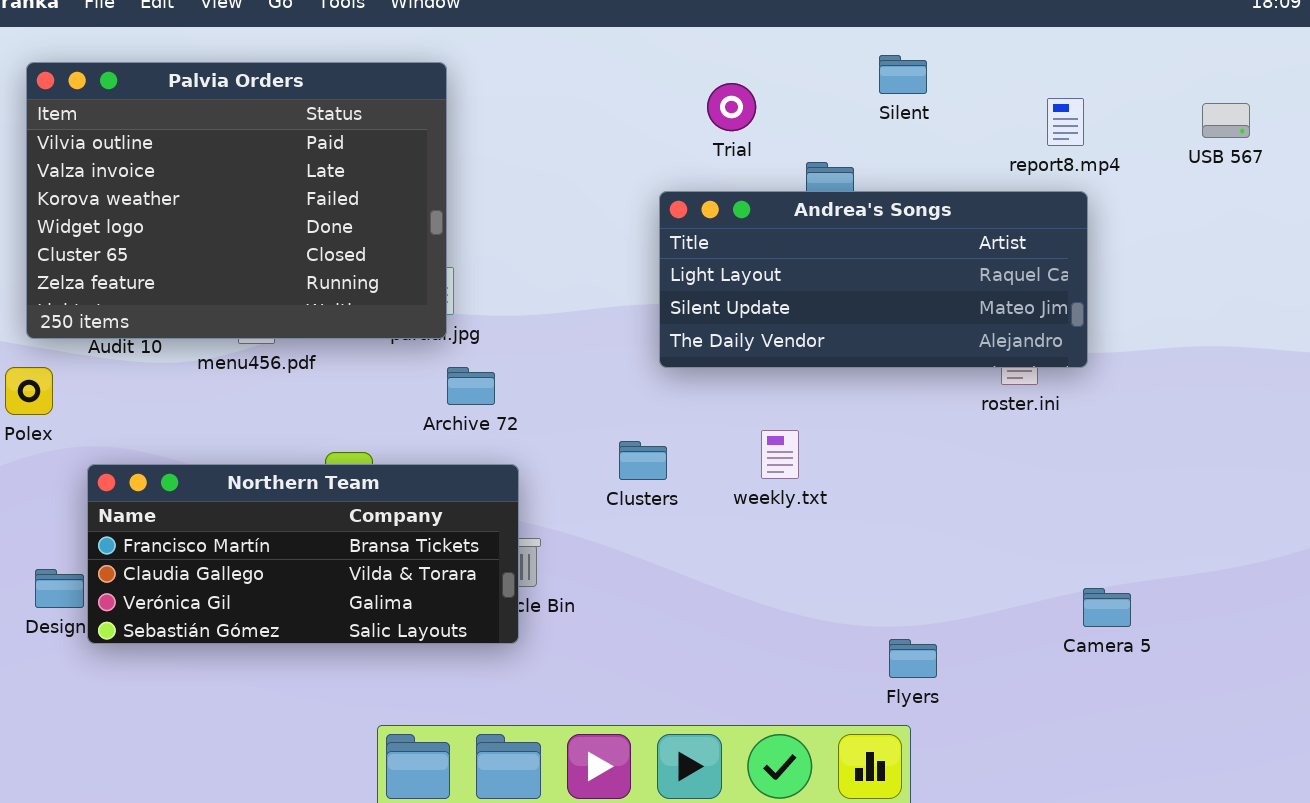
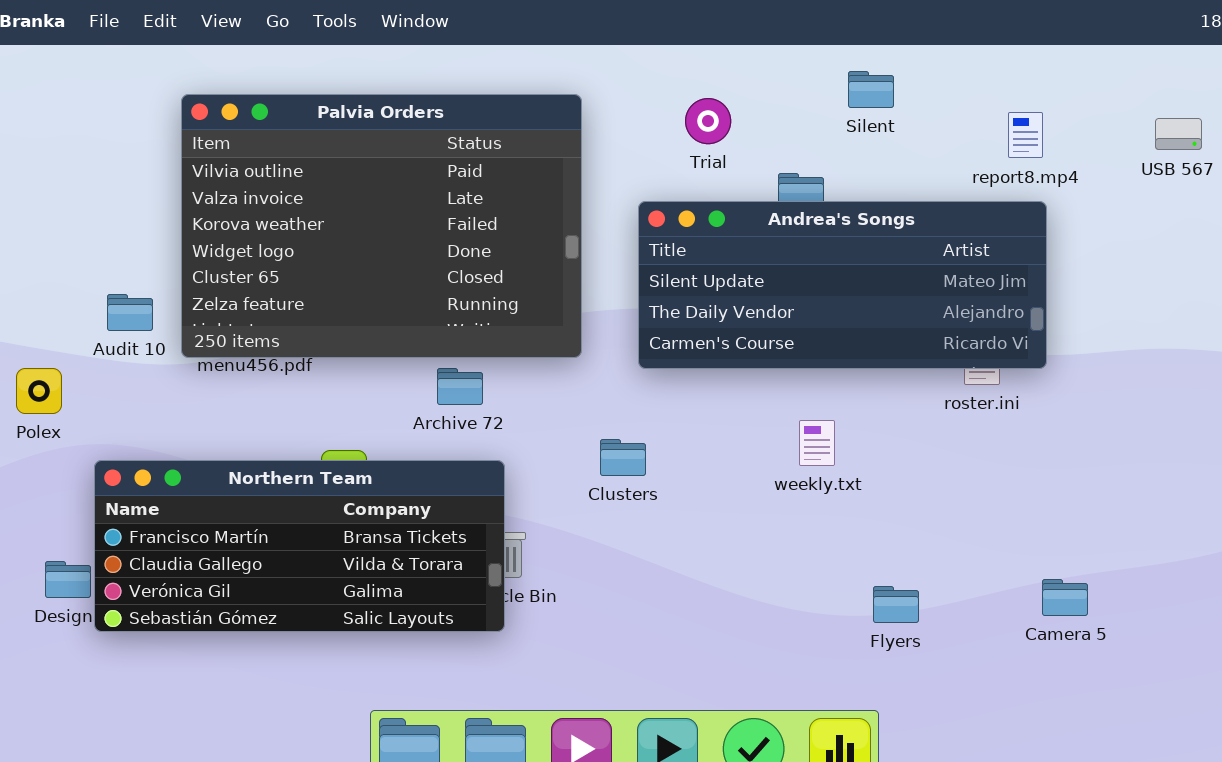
Palvia Orders: [26,62,447,339] -> [181,94,582,358], moved
Andrea's Songs: [659,191,1088,368] -> [638,201,1047,369], scrolled down 1 row
weekly.txt: [761,430,799,479] -> [799,420,835,466], moved
Flyers: [889,639,937,678] -> [873,586,919,623], moved

